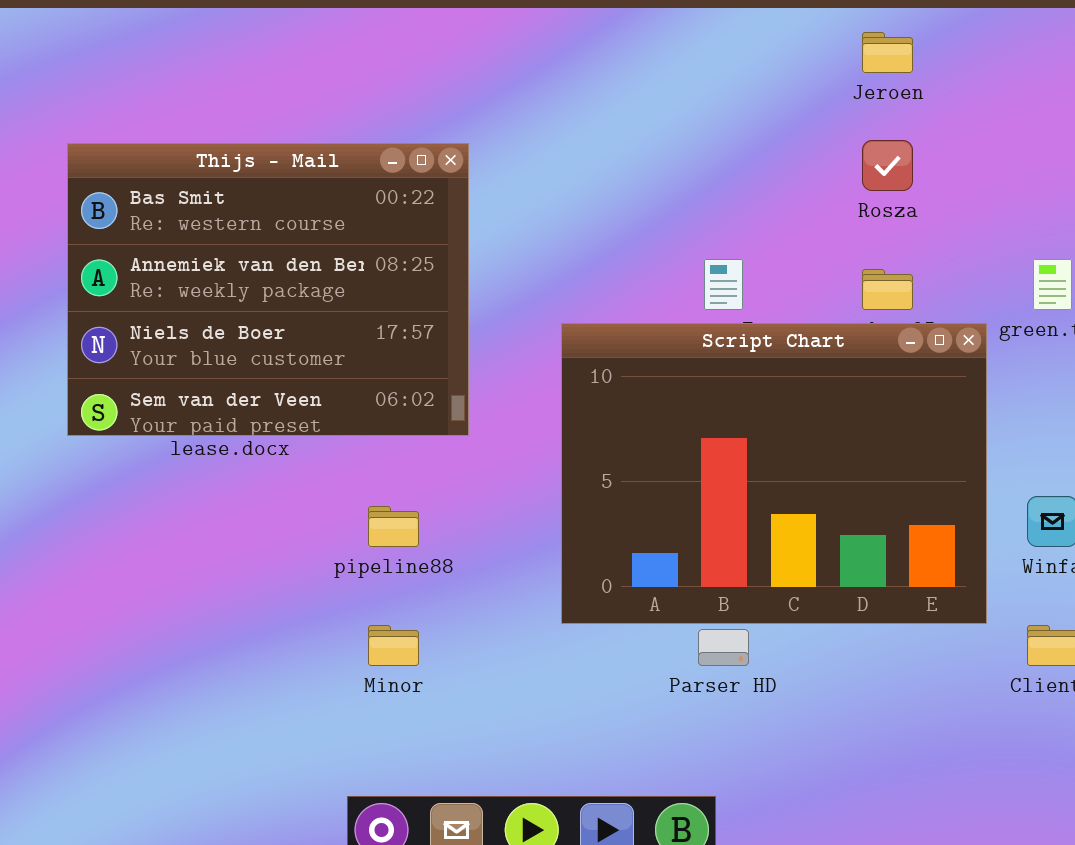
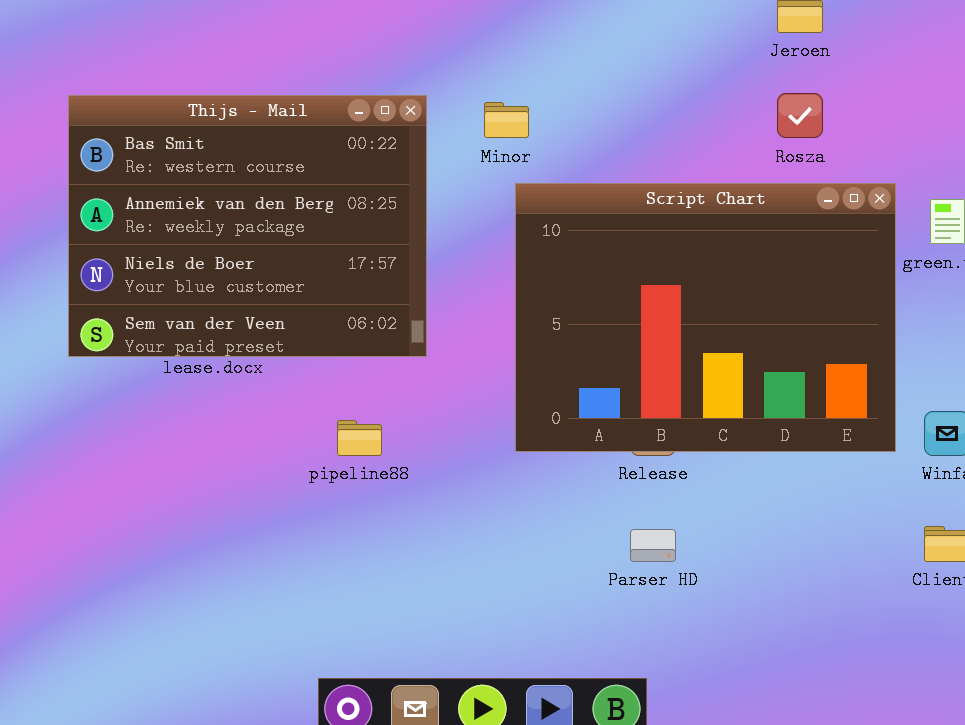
Script Chart: [561,323,987,624] -> [515,183,896,452], moved
Minor: [368,625,419,666] -> [484,102,529,138], moved

